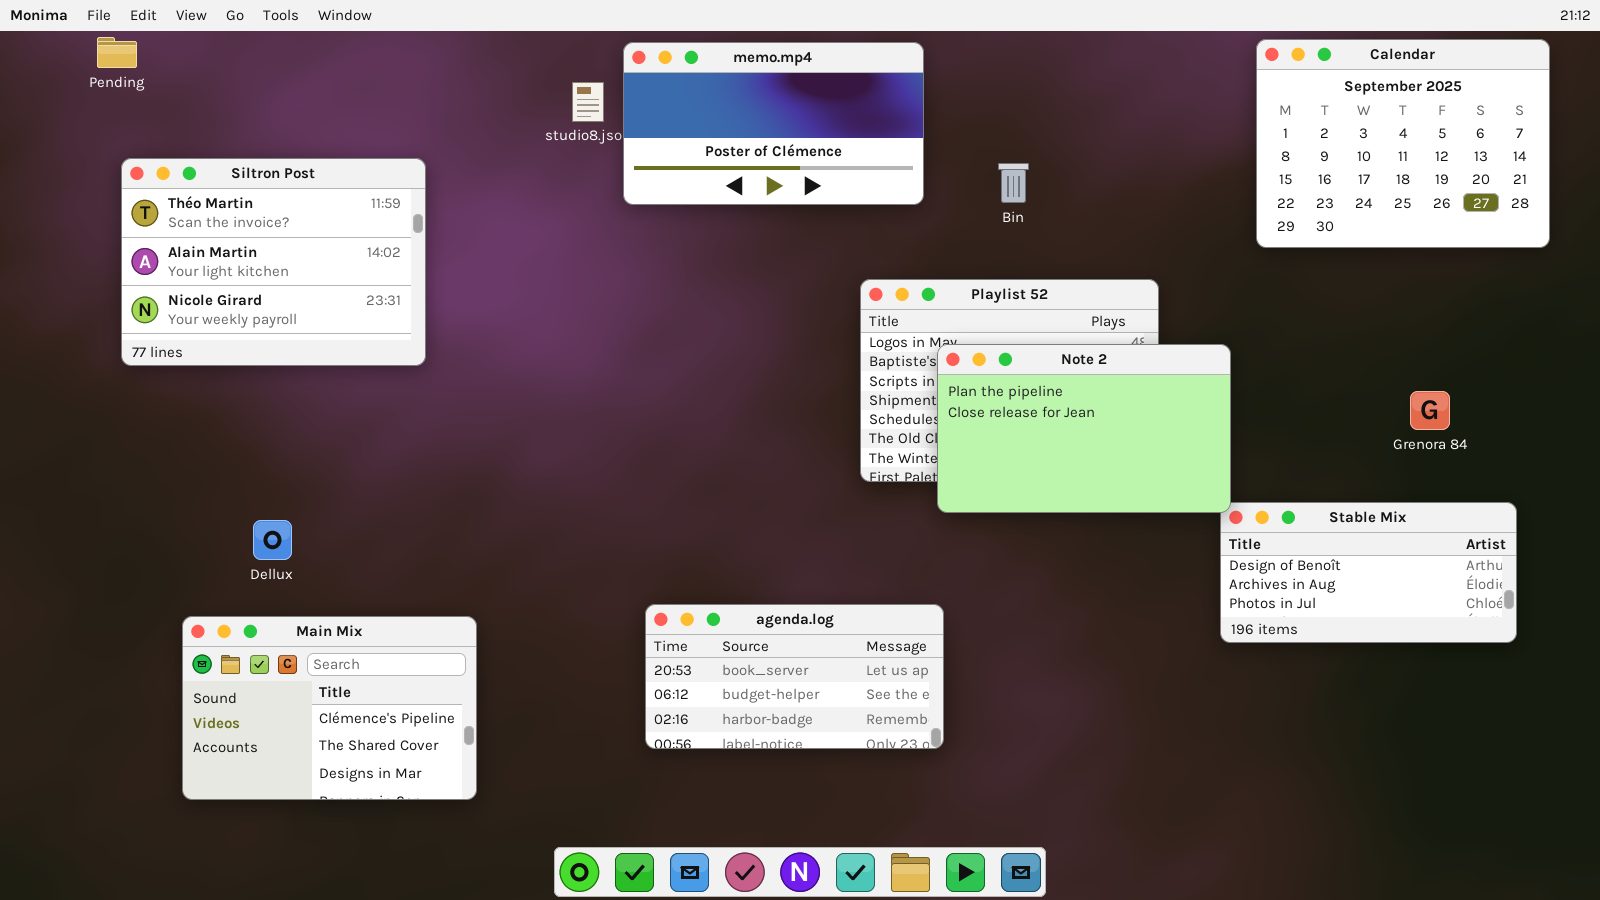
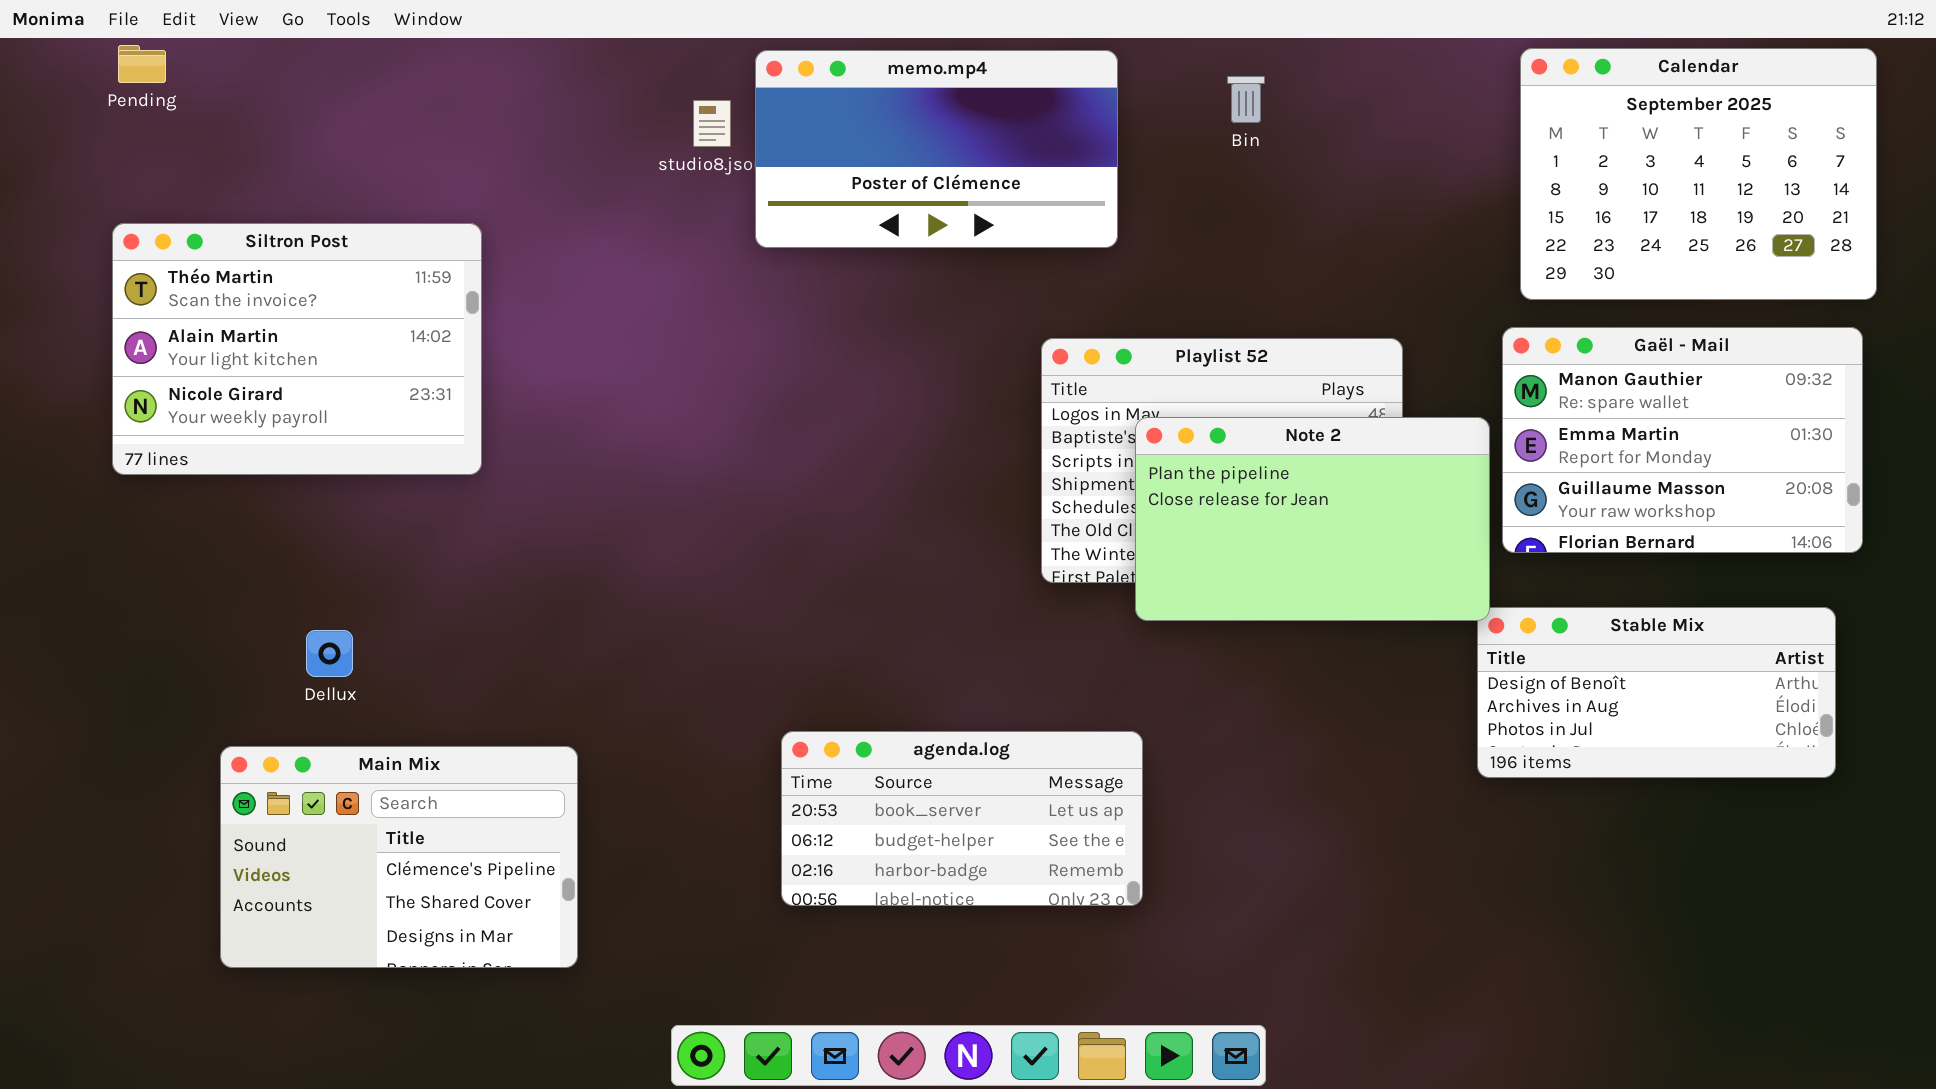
Siltron Post: [121,158,426,366] -> [112,223,482,475], moved
Bin: [998,163,1029,203] -> [1227,76,1265,123], moved
Gaël - Mail: none -> [1502,327,1863,553], opened

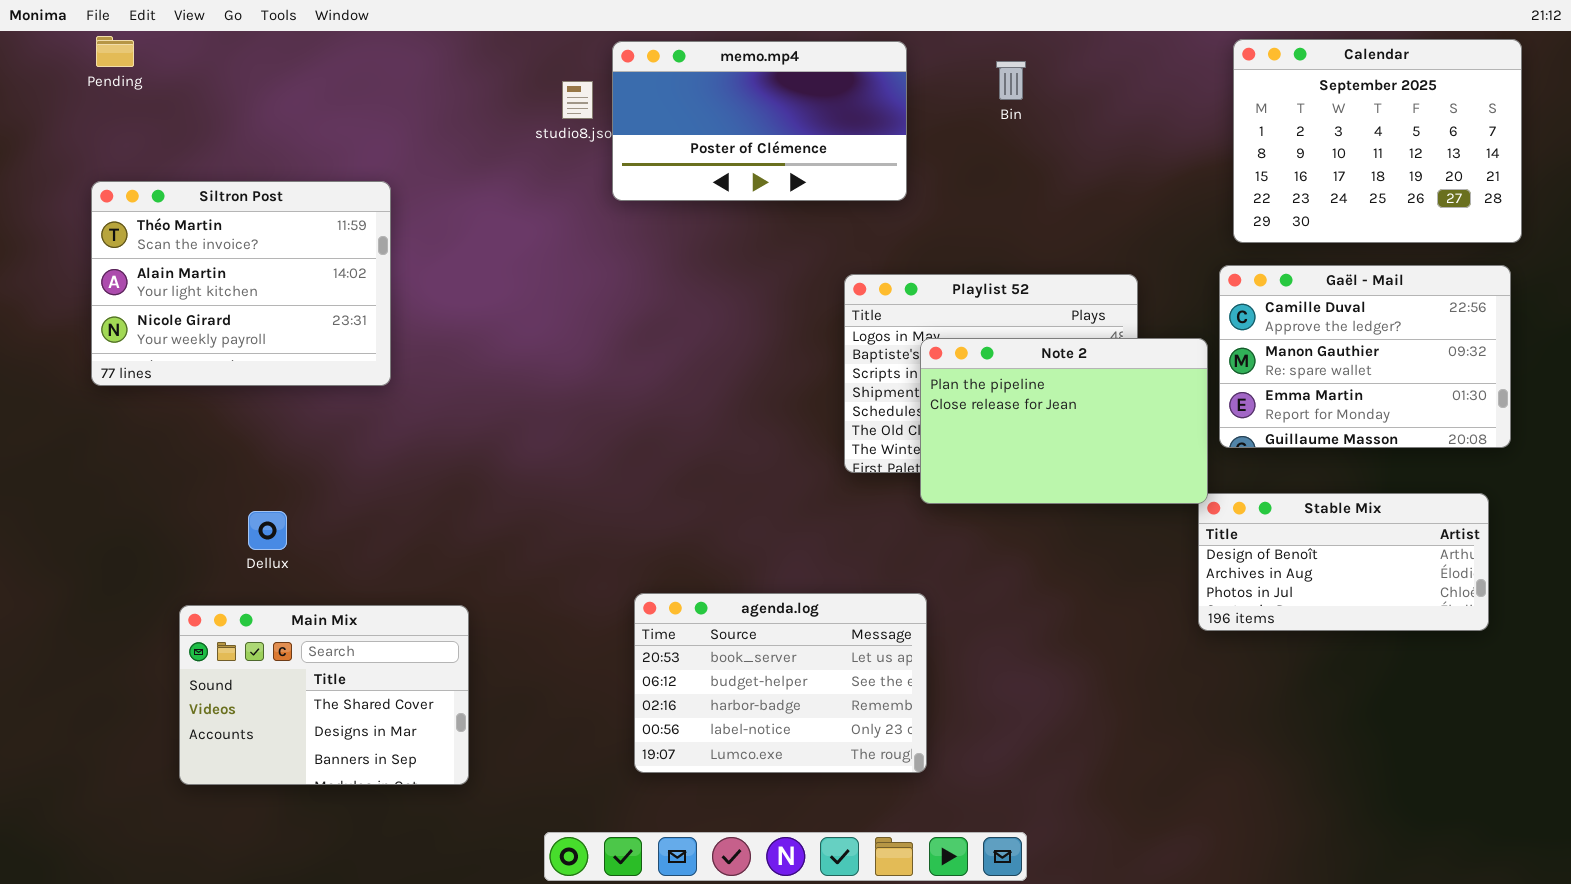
Gaël - Mail: [1502,327,1863,553] -> [1219,265,1511,448], scrolled up 1 row
agenda.log: [781,731,1143,906] -> [634,593,927,773], resized
Main Mix: [220,746,578,968] -> [179,605,469,785], scrolled down 1 row

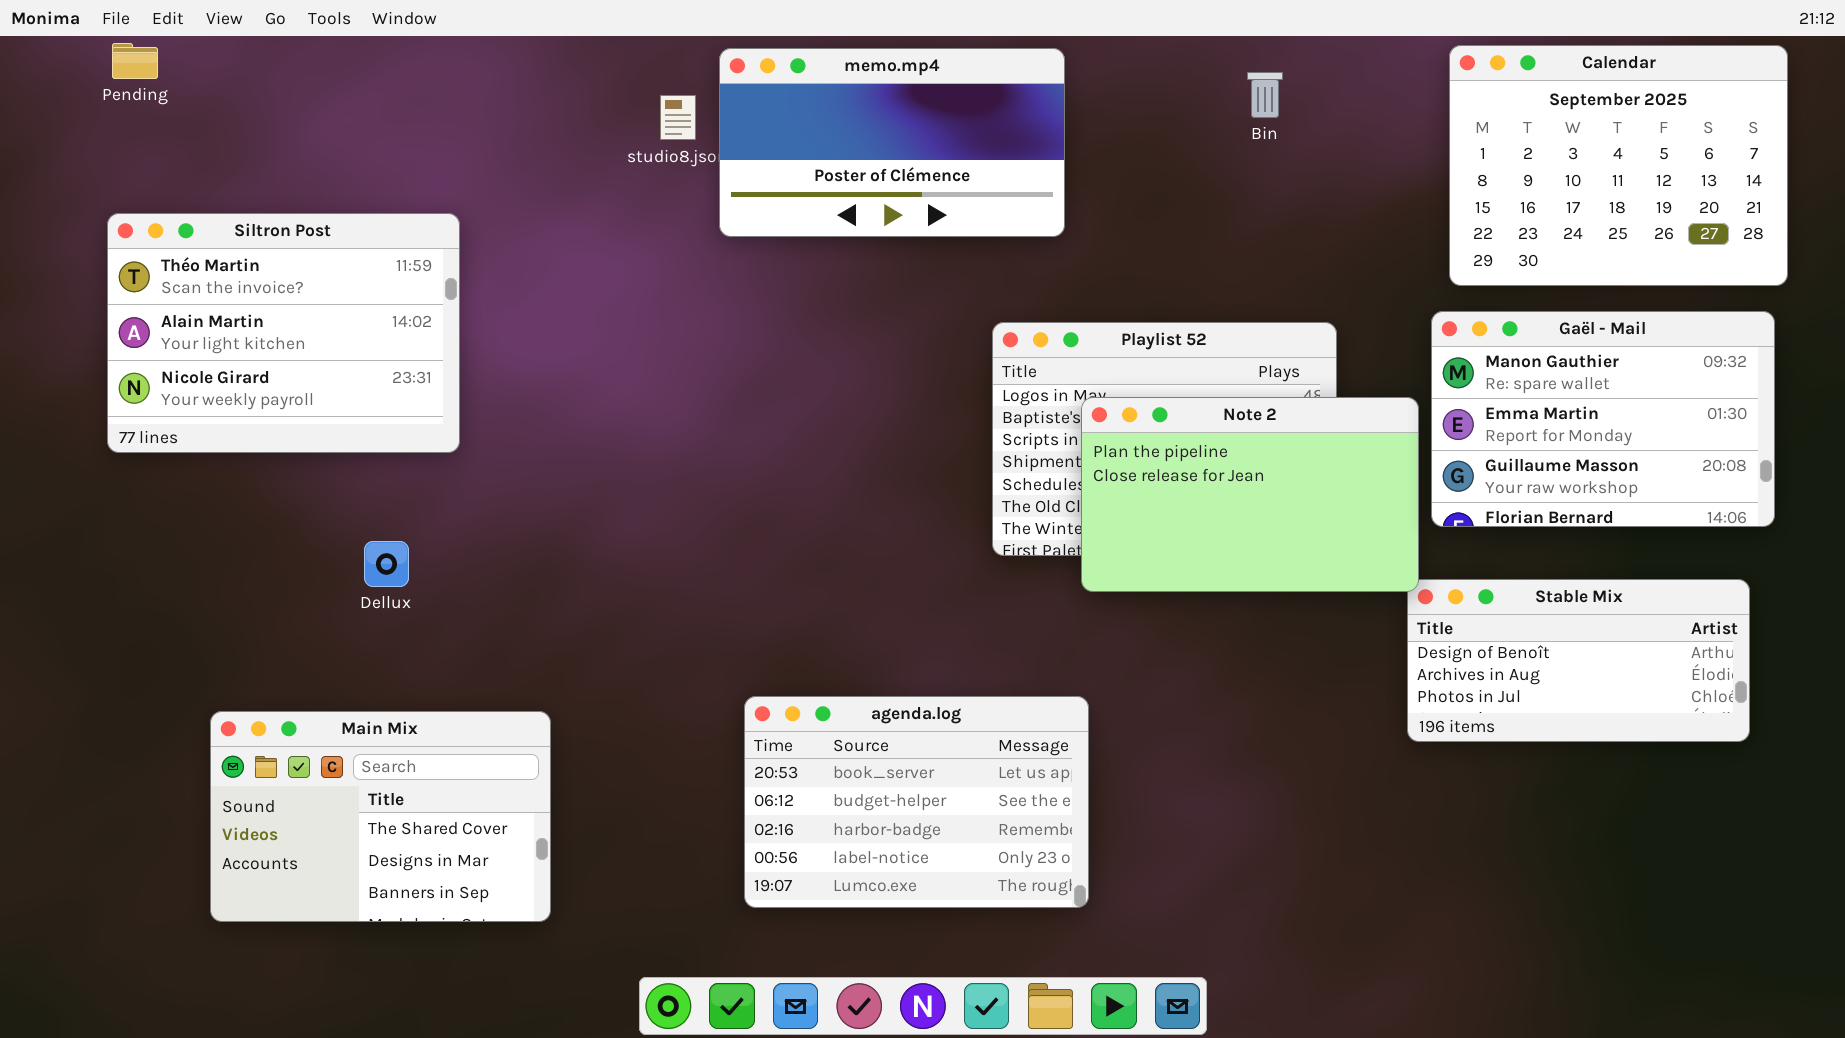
Bin: [996,61,1026,100] -> [1247,72,1283,118], moved
Gaël - Mail: [1219,265,1511,448] -> [1431,311,1775,527], scrolled down 1 row
Dellux: [248,511,287,550] -> [364,541,409,587], moved

